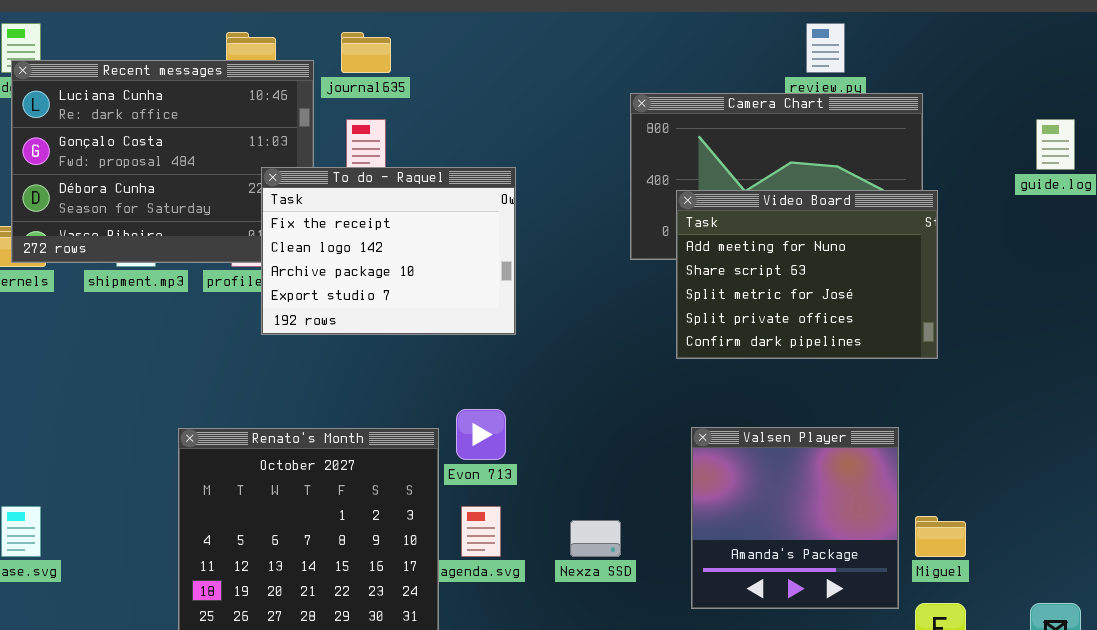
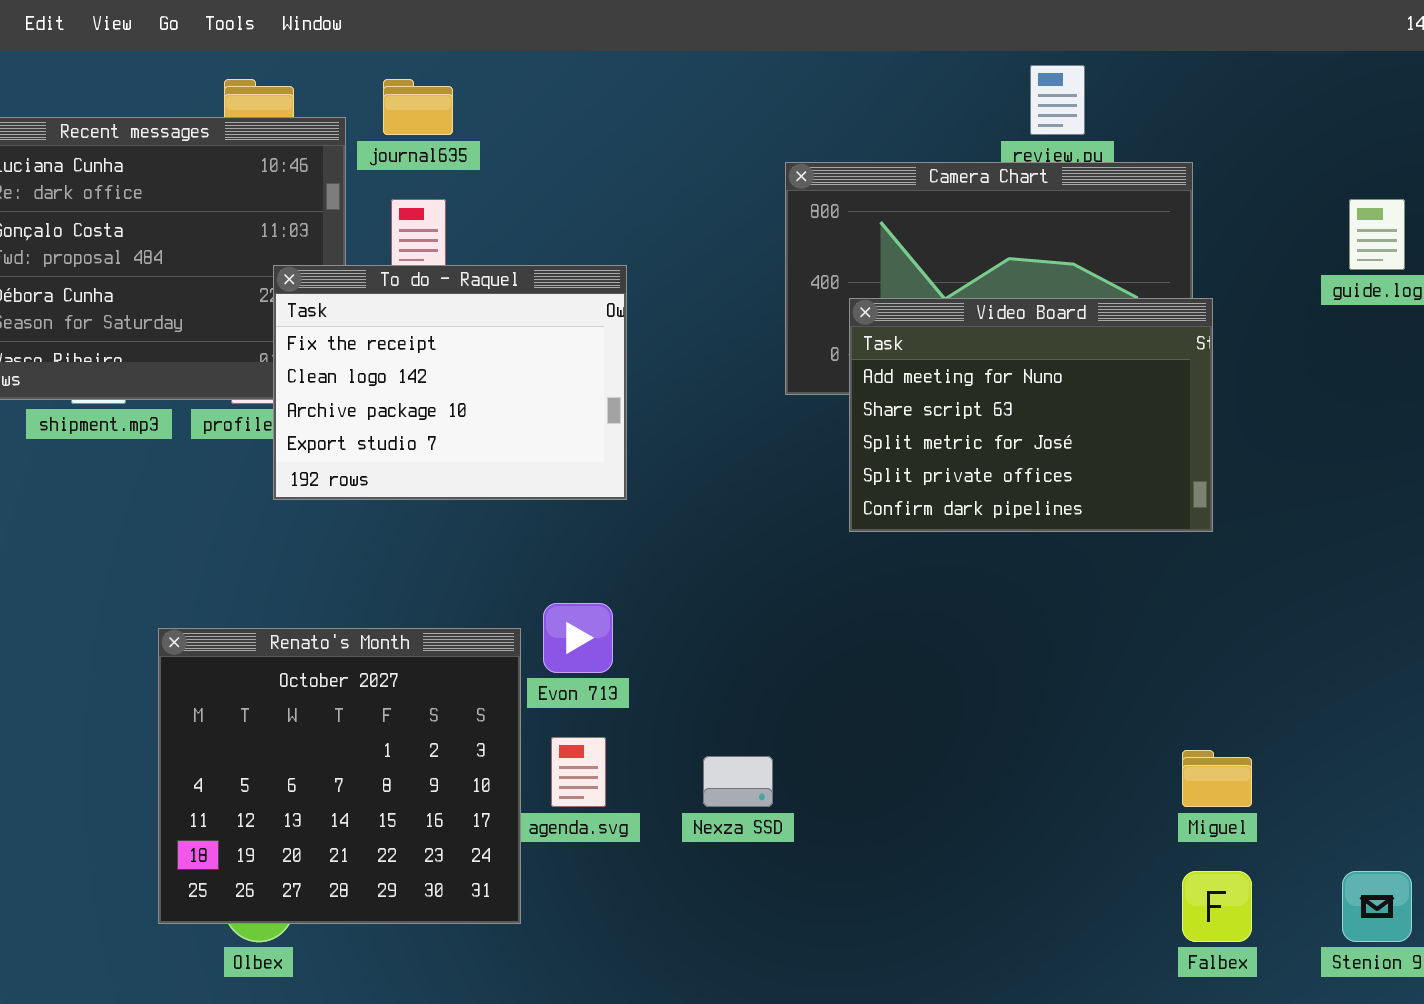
Valsen Player: [691,427,899,609] -> none, closed

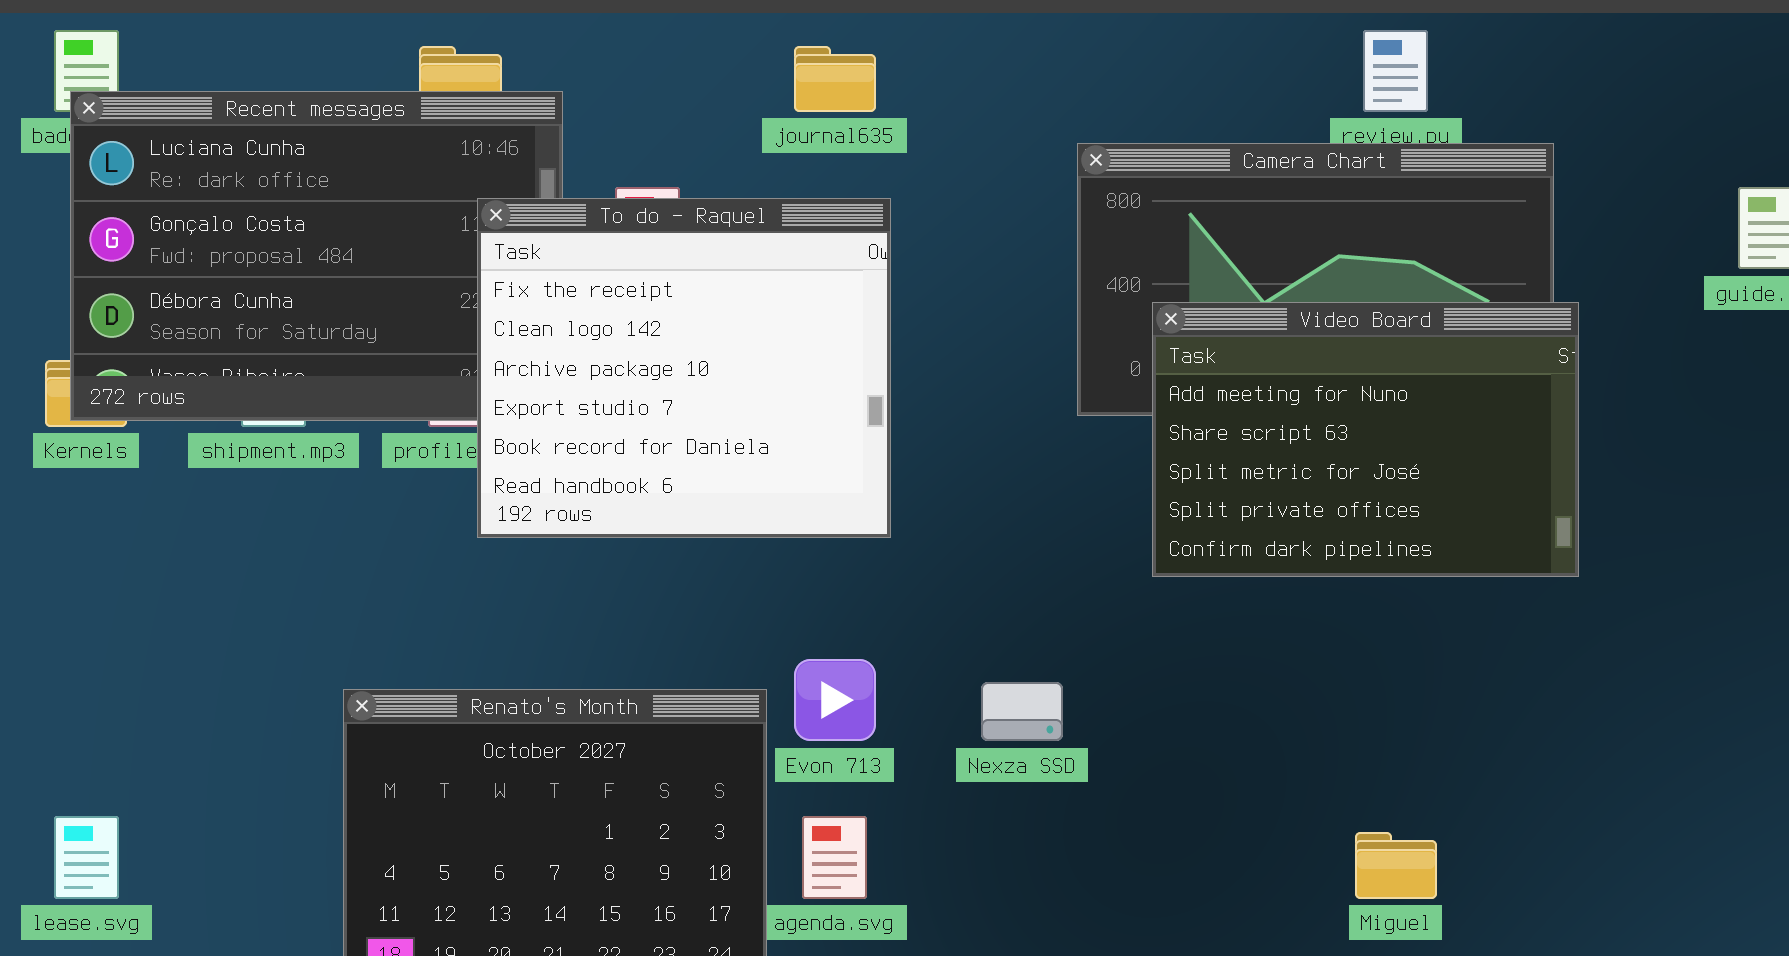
journal635: [383,79,453,135] -> [794,46,876,112], moved
To do - Raquel: [273,265,627,500] -> [477,198,891,538], resized
Miguel: [1182,750,1252,807] -> [1355,832,1437,899], moved
Nexza SSD: [703,756,773,807] -> [981,682,1063,741], moved

